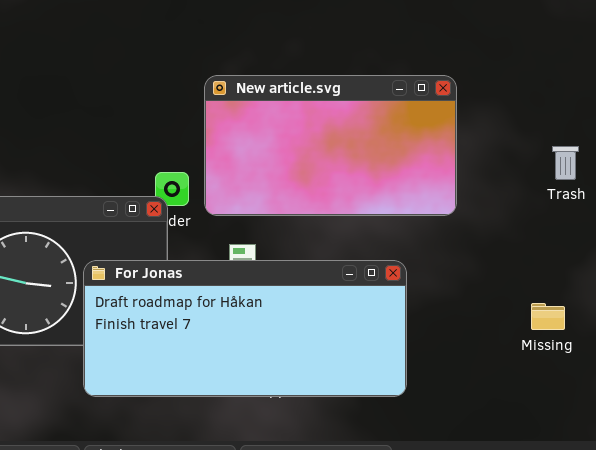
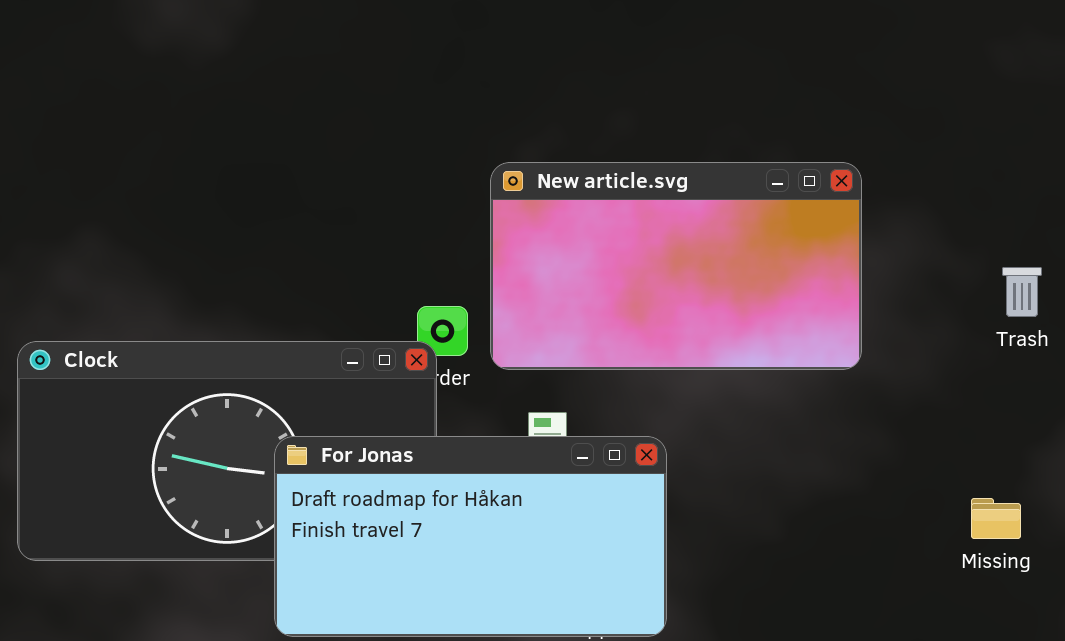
For Jonas: [83,260,407,397] -> [274,436,667,637], moved, resized

